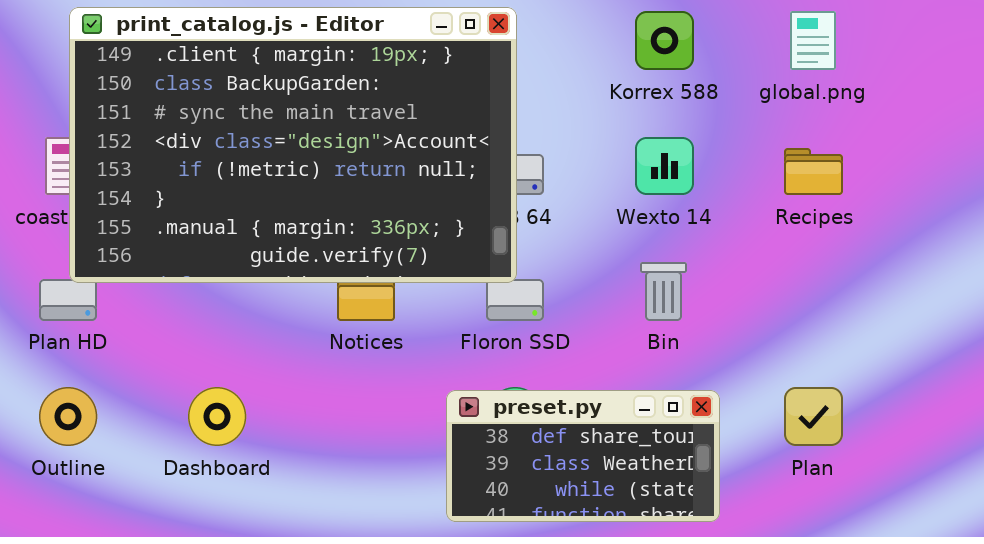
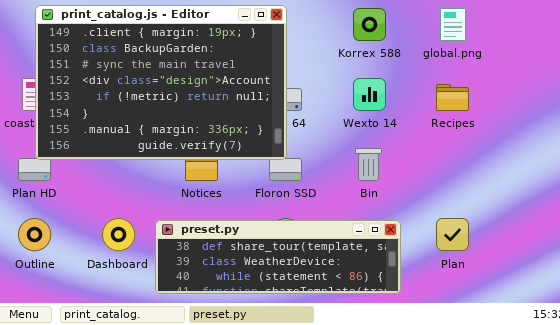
preset.py: [446,390,720,522] -> [155,220,401,294], resized

